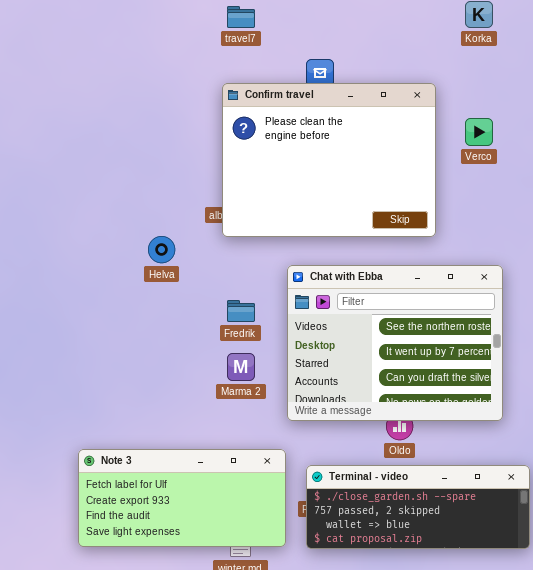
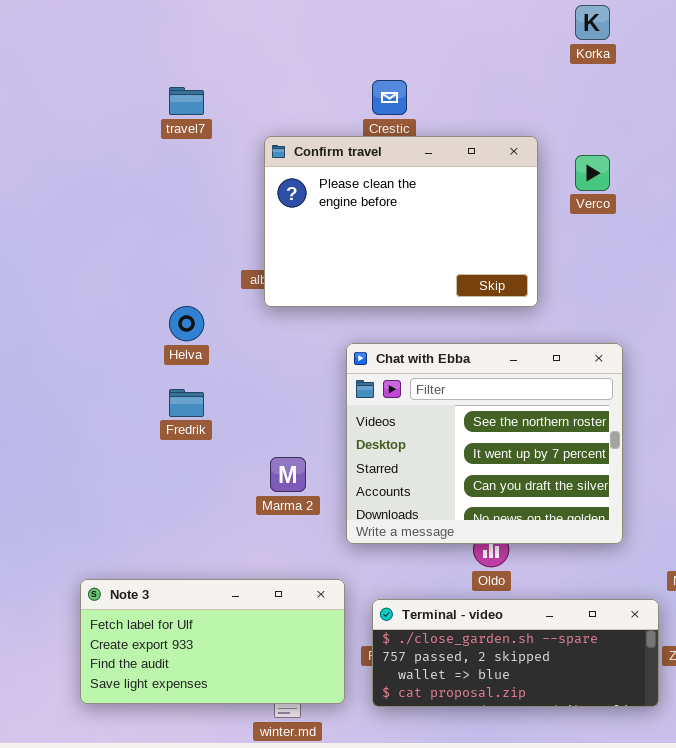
travel7: [227,6,255,28] -> [169,87,204,115], moved
Confirm travel: [222,83,436,237] -> [264,136,538,307], resized
Fredrik: [227,300,255,322] -> [169,389,204,417], moved

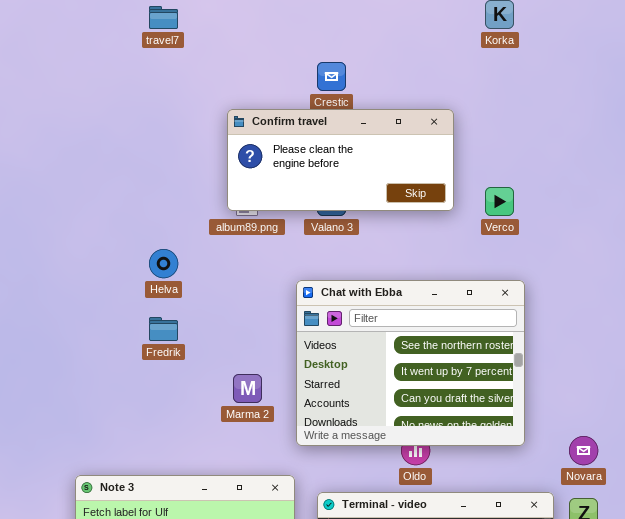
travel7: [169,87,204,115] -> [149,6,178,29], moved
Confirm travel: [264,136,538,307] -> [227,109,454,211], resized
Verco: [575,155,610,191] -> [485,187,514,216], moved

